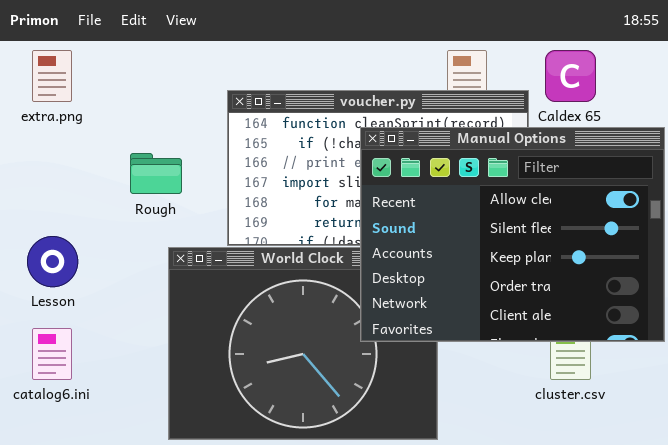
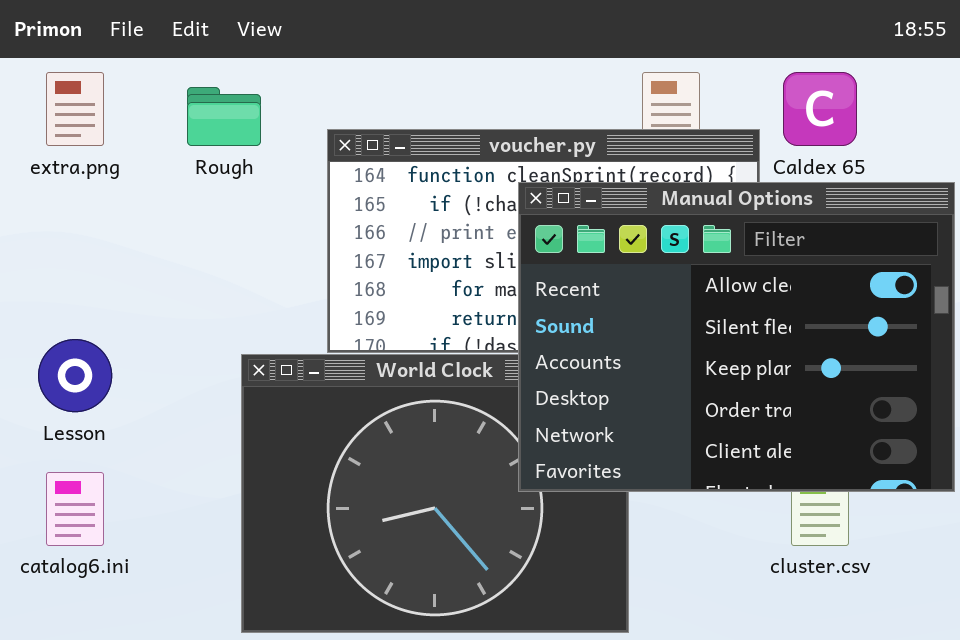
Rough: [130,153,182,194] -> [187,87,261,146], moved

